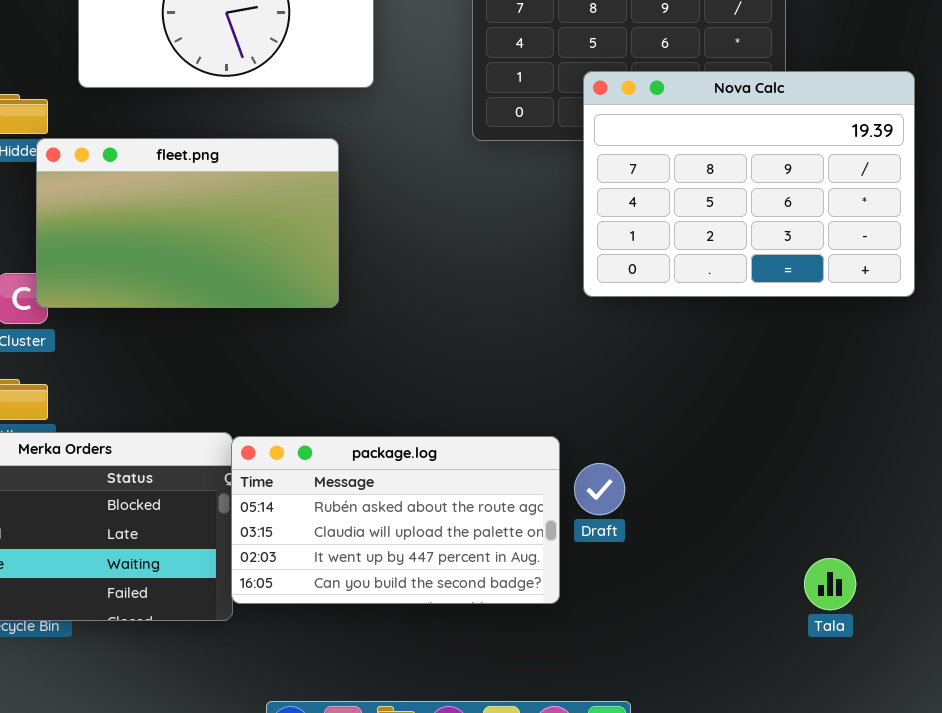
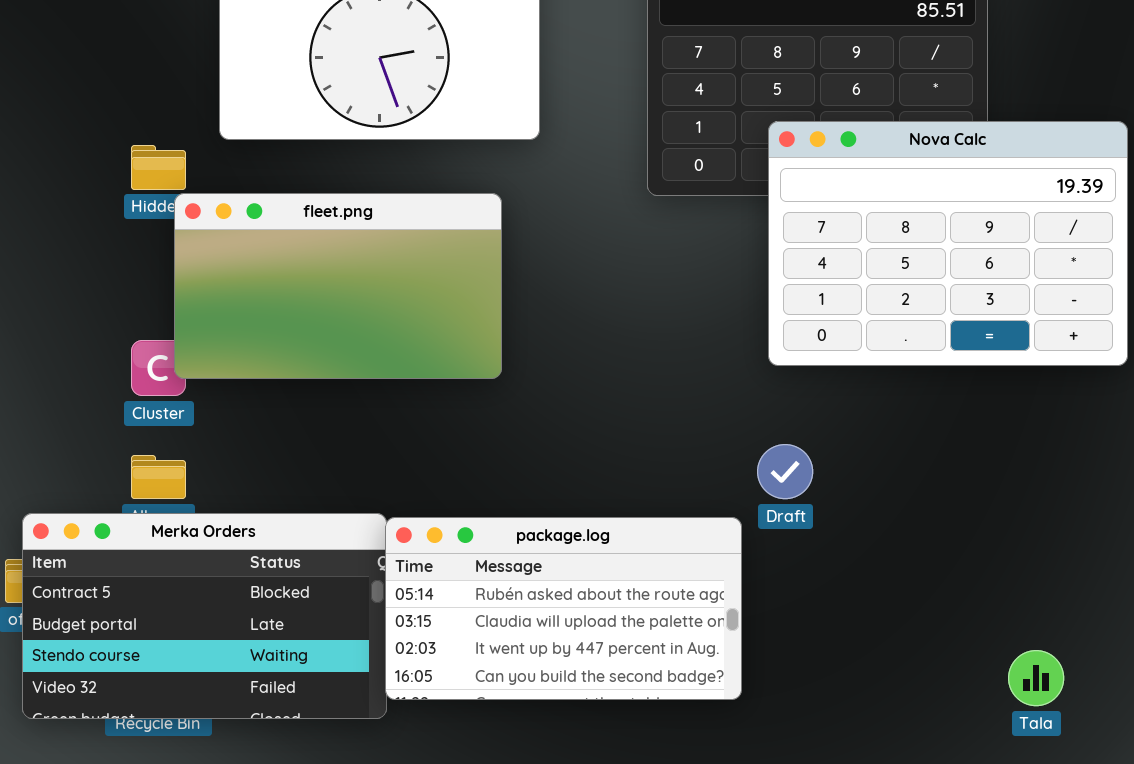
Draft: [574,463,625,515] -> [757,444,813,499], moved

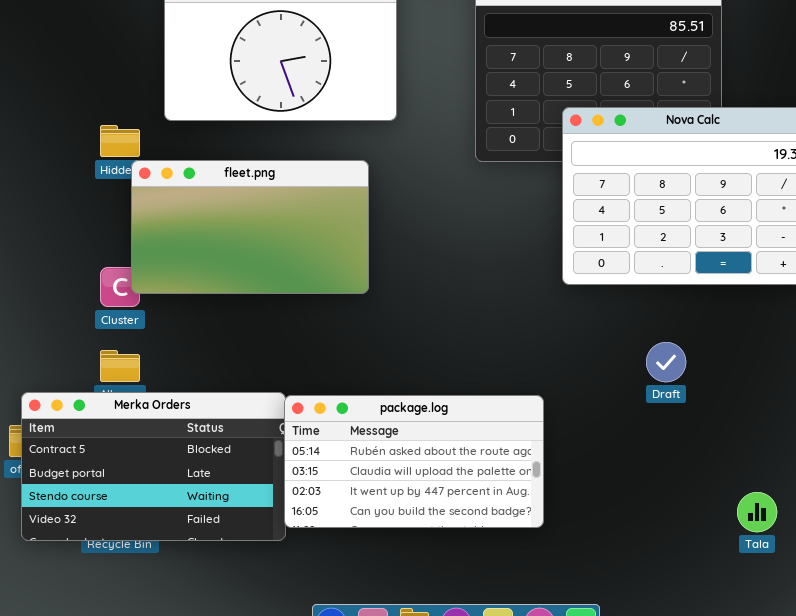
Draft: [757,444,813,499] -> [646,342,686,382], moved

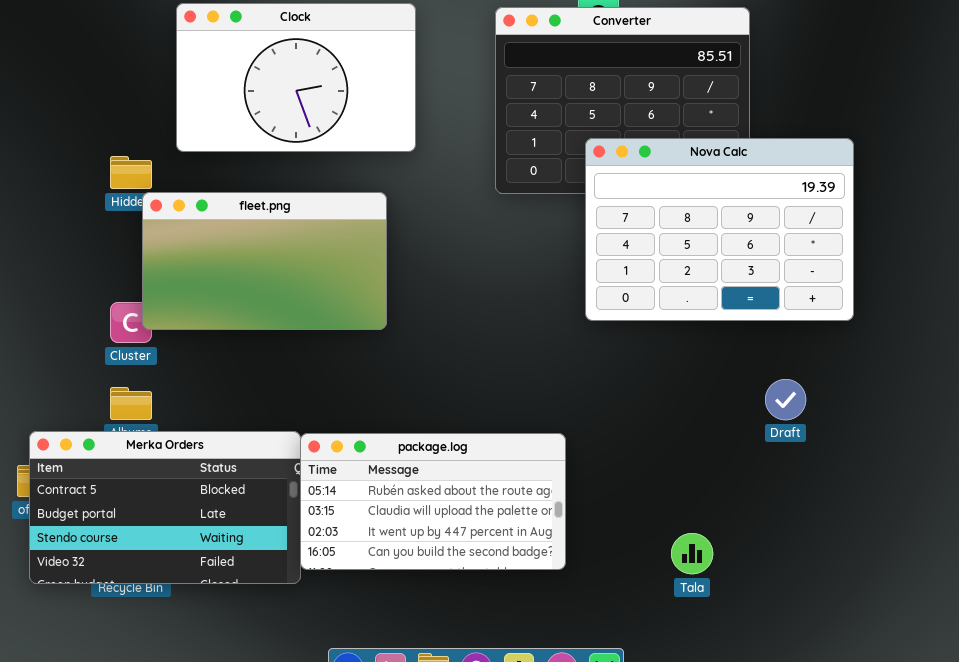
Draft: [646,342,686,382] -> [765,379,806,420], moved
Tala: [737,492,777,532] -> [671,533,713,574], moved

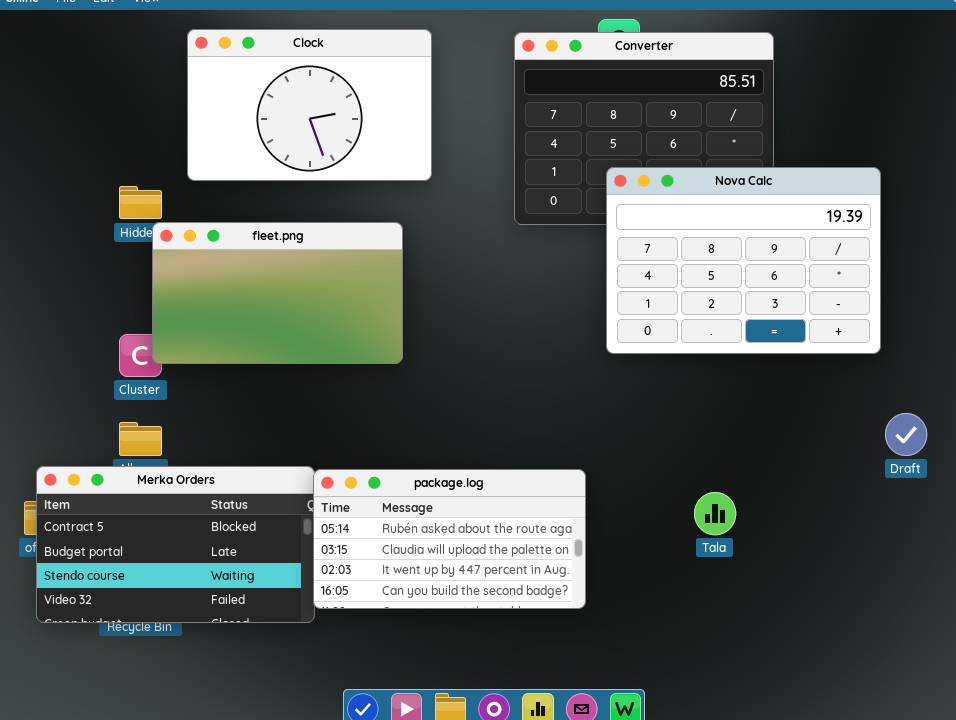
Draft: [765,379,806,420] -> [885,413,927,456], moved
Tala: [671,533,713,574] -> [694,492,736,535], moved

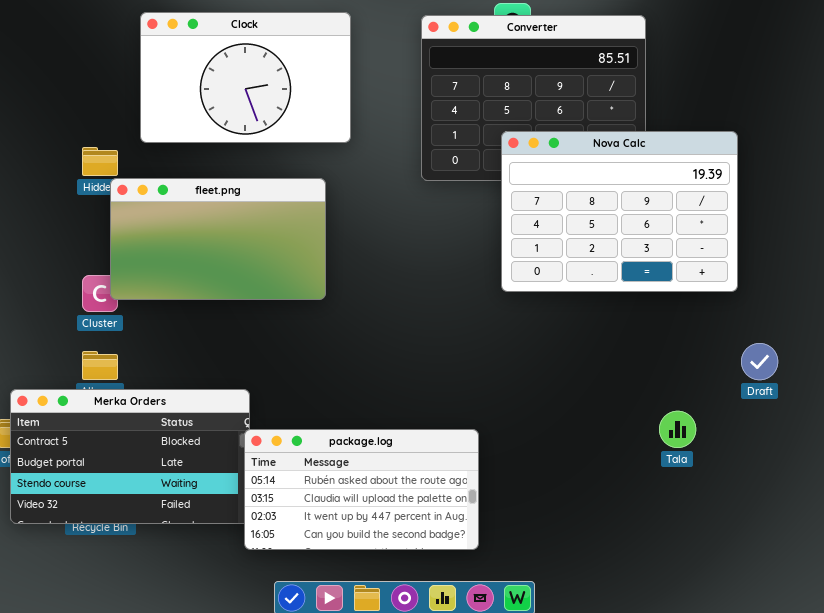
package.log: [313,469,586,609] -> [244,429,479,550], moved
Tala: [694,492,736,535] -> [659,411,696,448], moved

